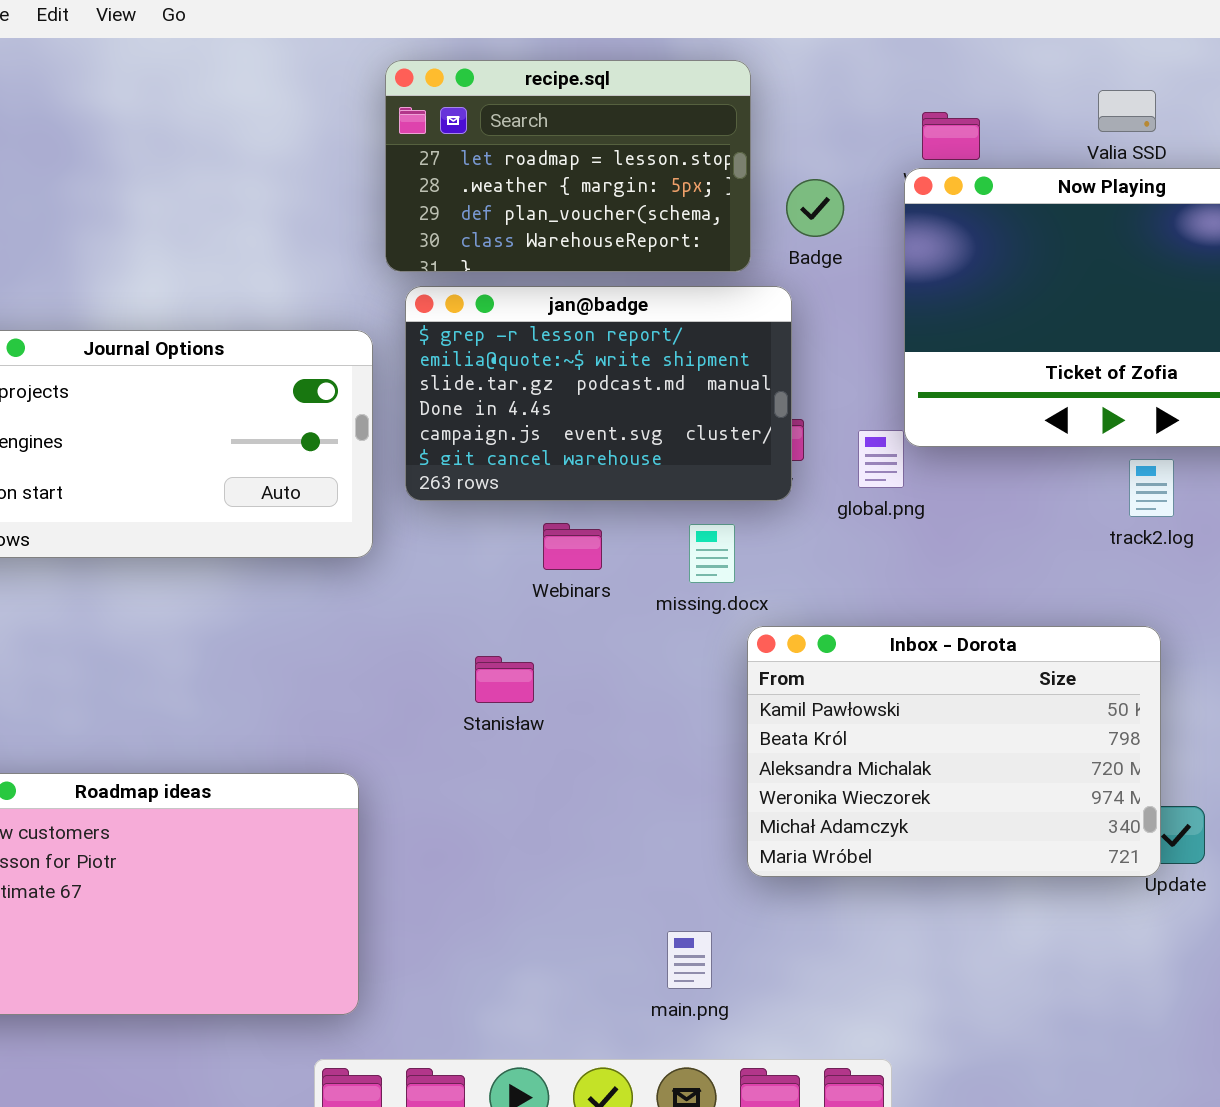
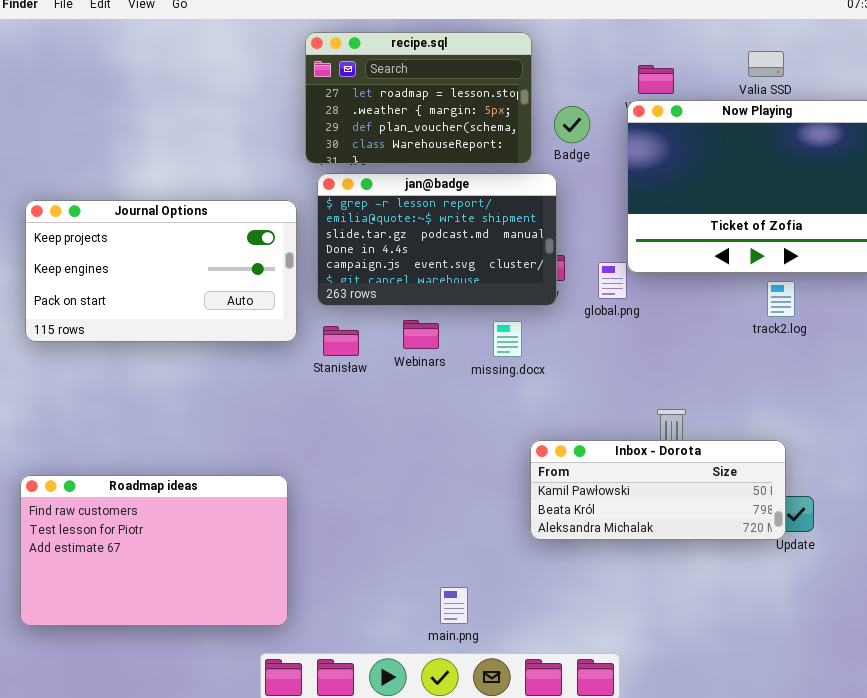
Inbox - Dorota: [747,626,1161,877] -> [530,440,786,540], resized
Stanisław: [475,656,534,703] -> [323,326,359,356], moved
main.png: [667,931,712,989] -> [440,587,468,624], moved

